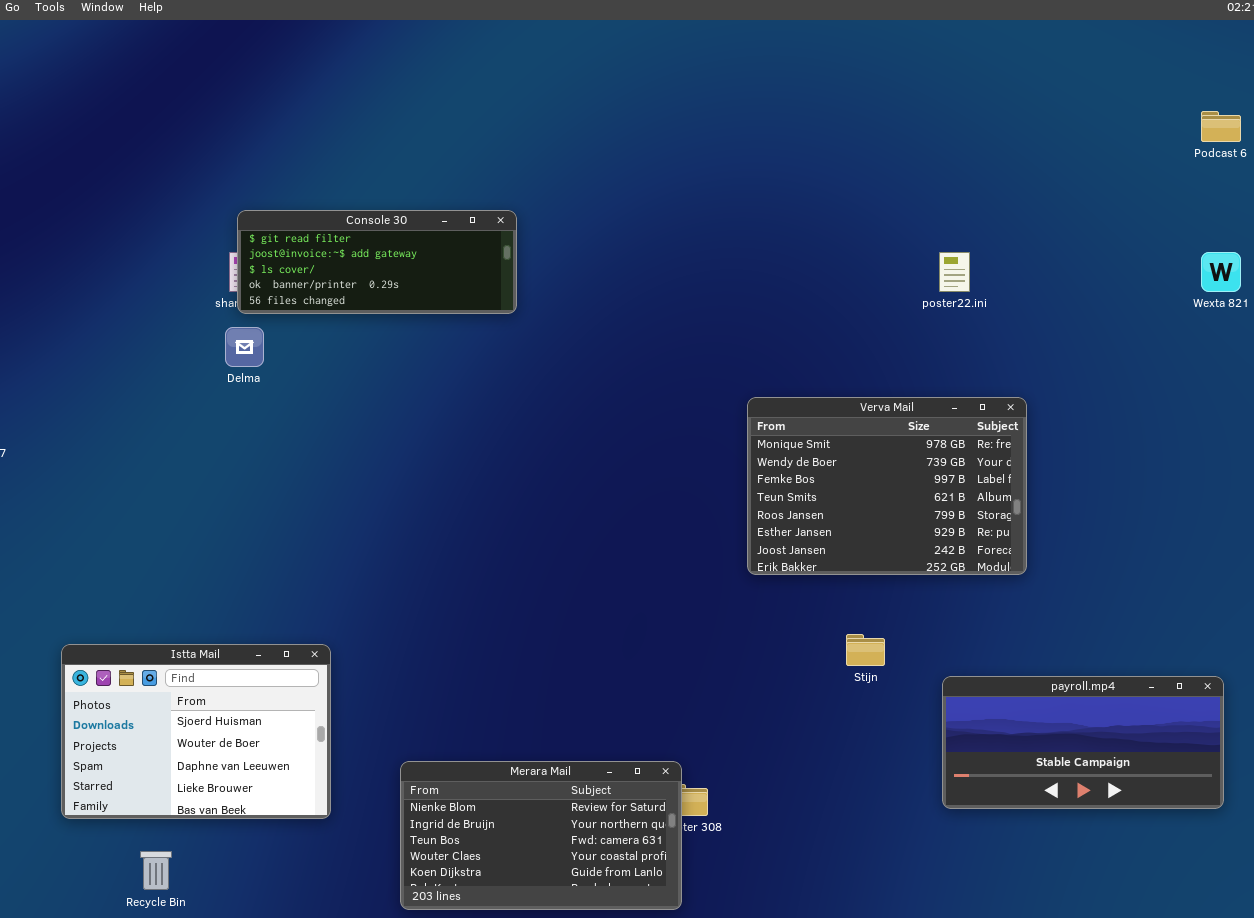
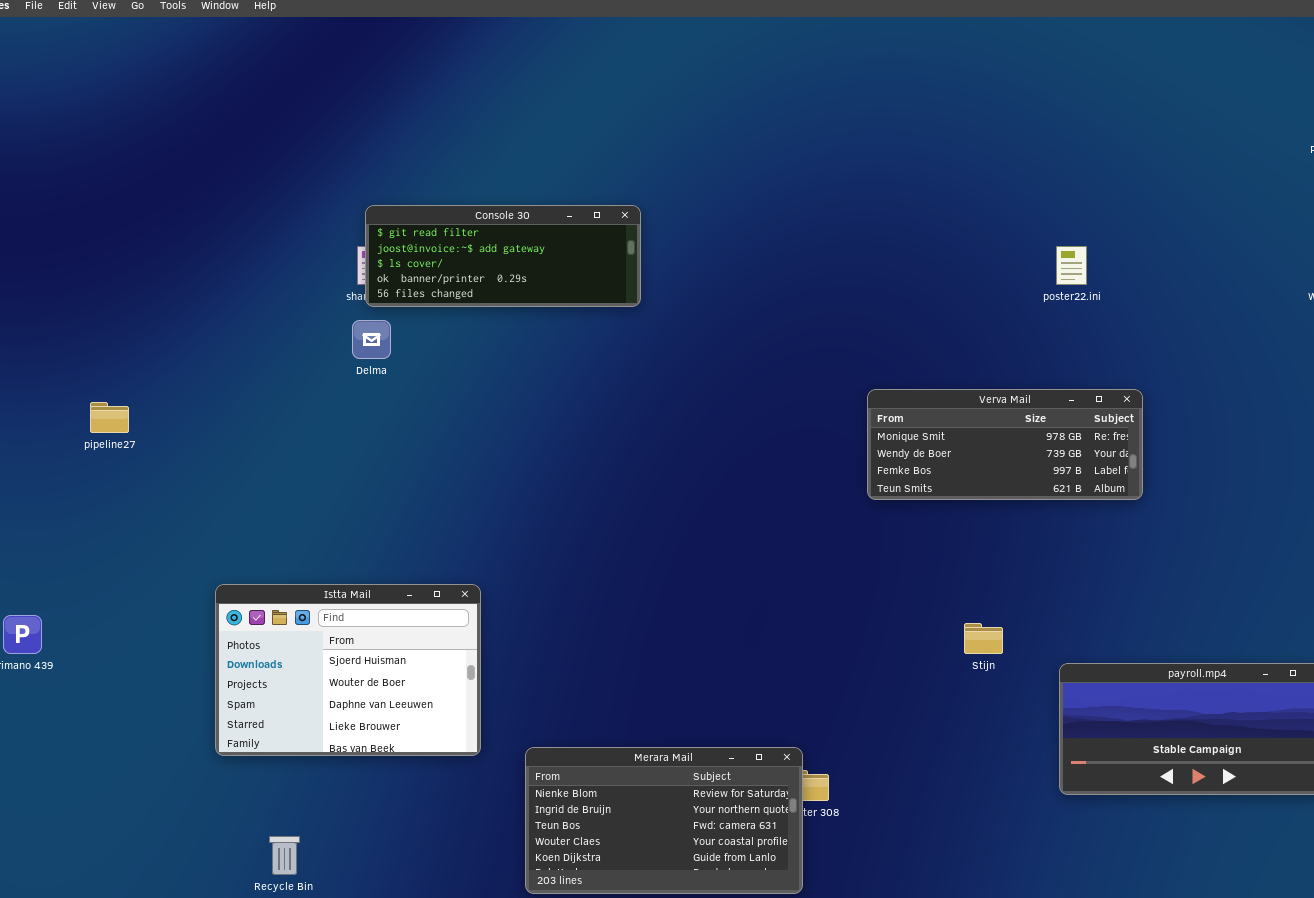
Verva Mail: [747,397,1027,575] -> [867,389,1143,500], resized
Istta Mail: [61,644,331,819] -> [215,584,481,756], moved

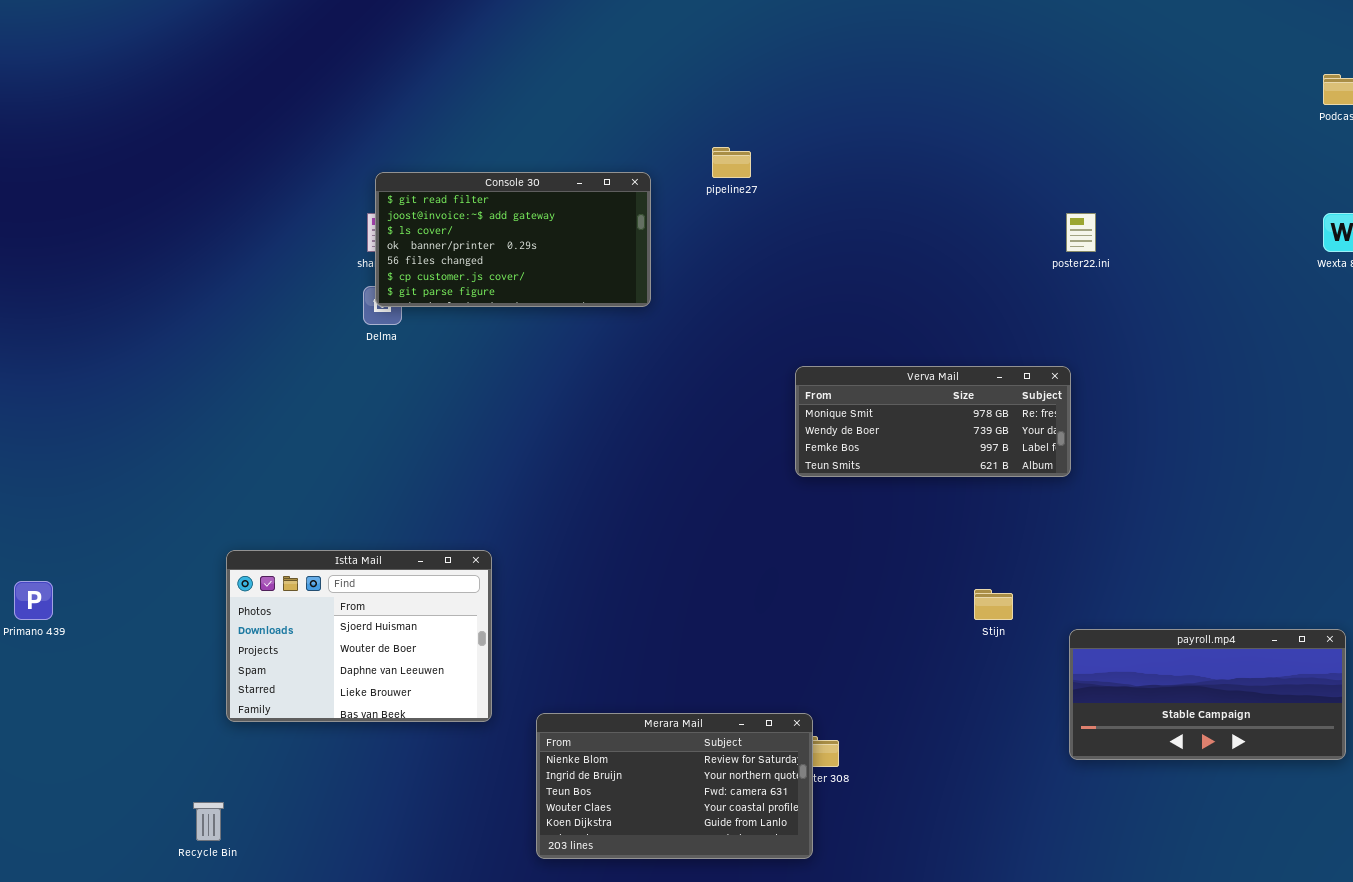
Console 30: [365,205,641,307] -> [375,172,651,307], resized
Verva Mail: [867,389,1143,500] -> [795,366,1071,477], moved
pipeline27: [90,402,129,433] -> [712,147,751,178], moved
Recycle Bin: [269,836,300,875] -> [193,802,224,841], moved

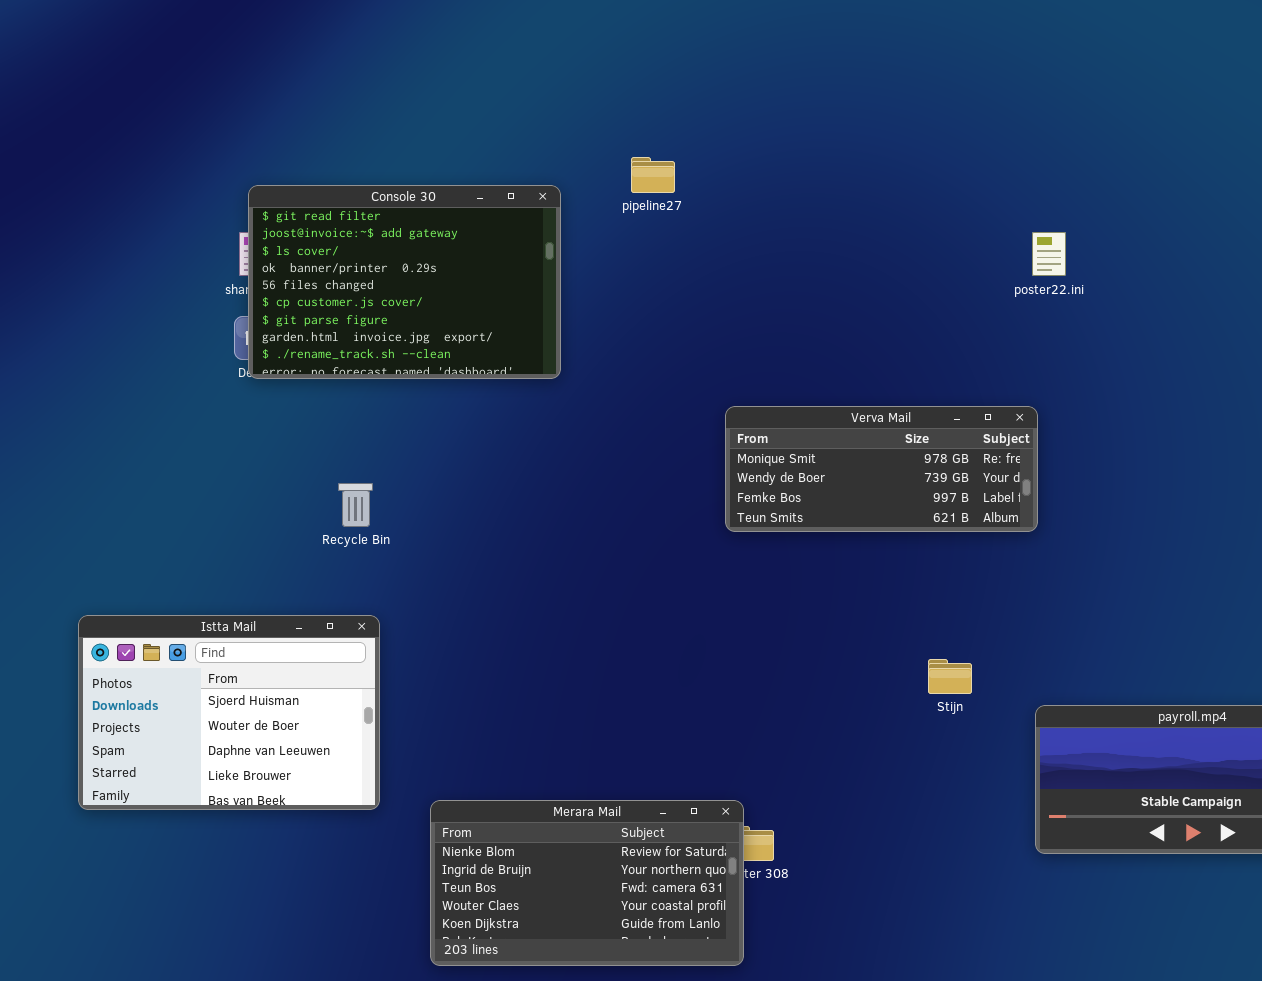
Console 30: [375,172,651,307] -> [248,185,561,379], resized
Recycle Bin: [193,802,224,841] -> [338,483,373,527], moved

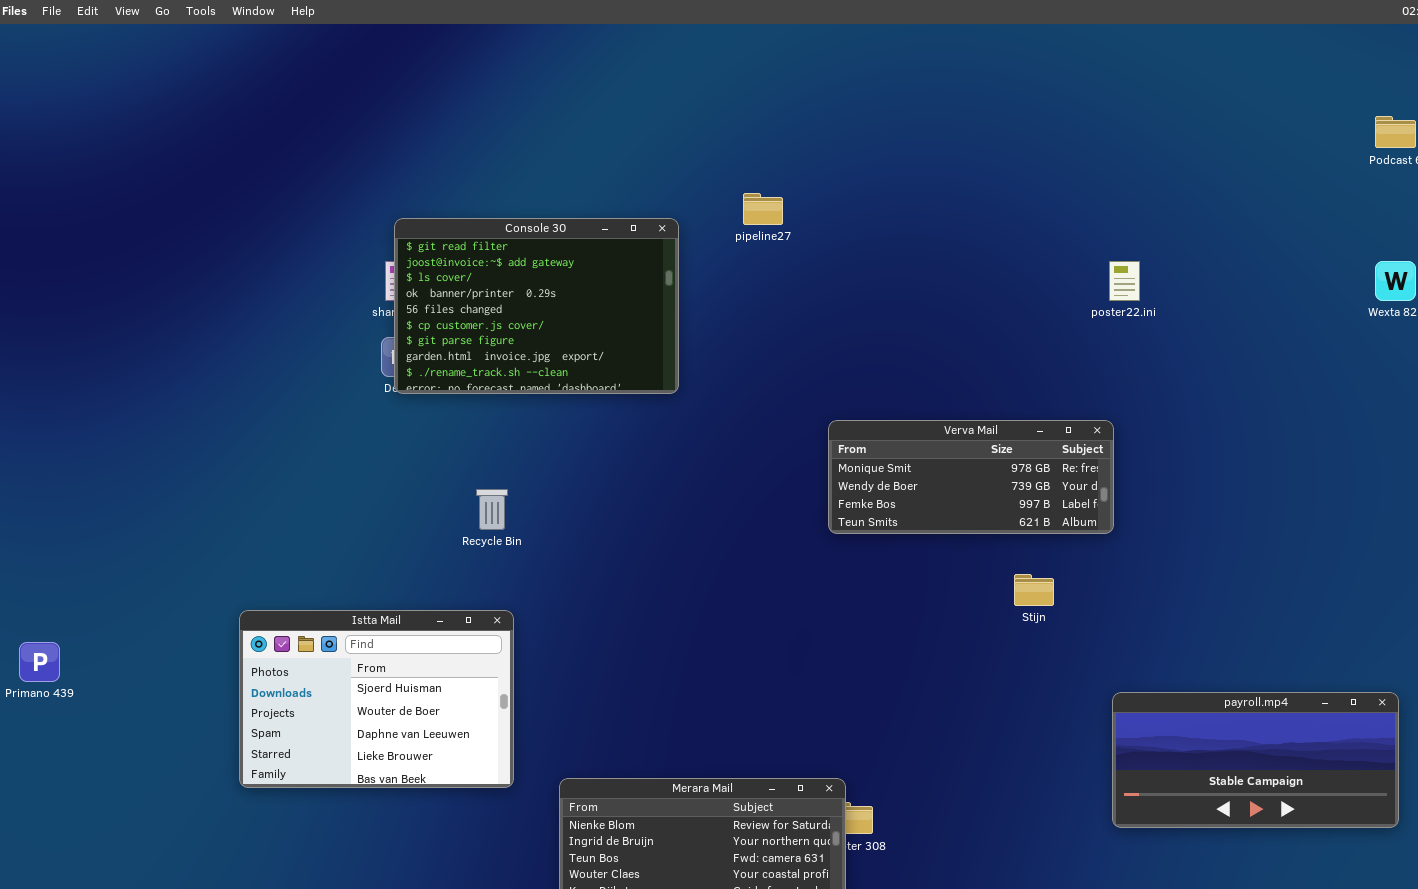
Stijn: [928,659,972,694] -> [1014,574,1054,606], moved

